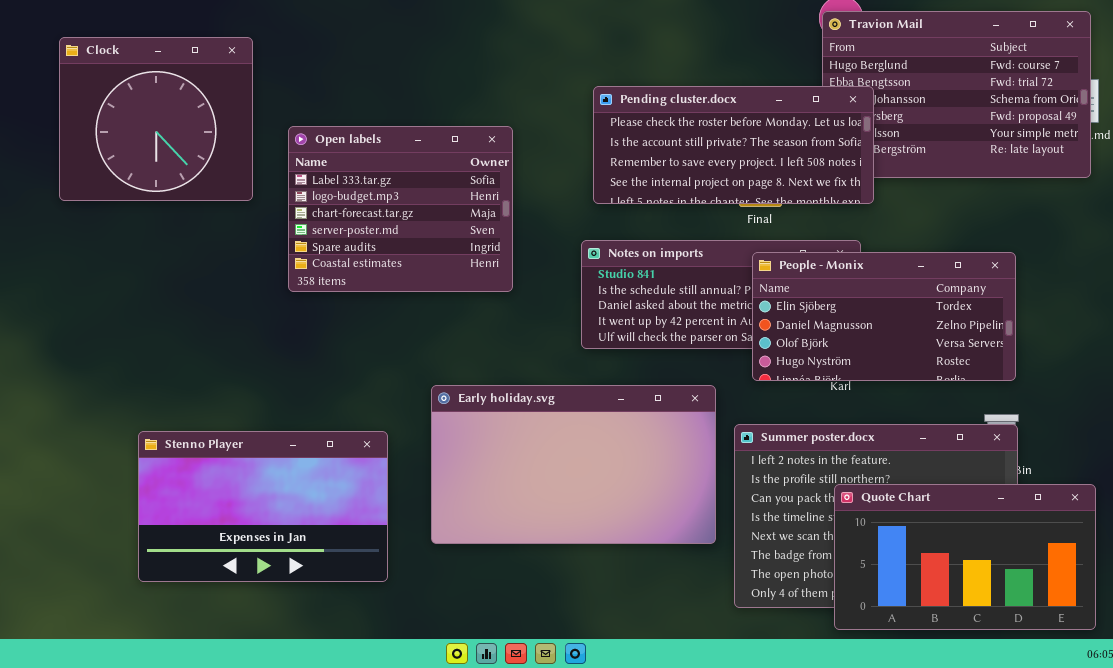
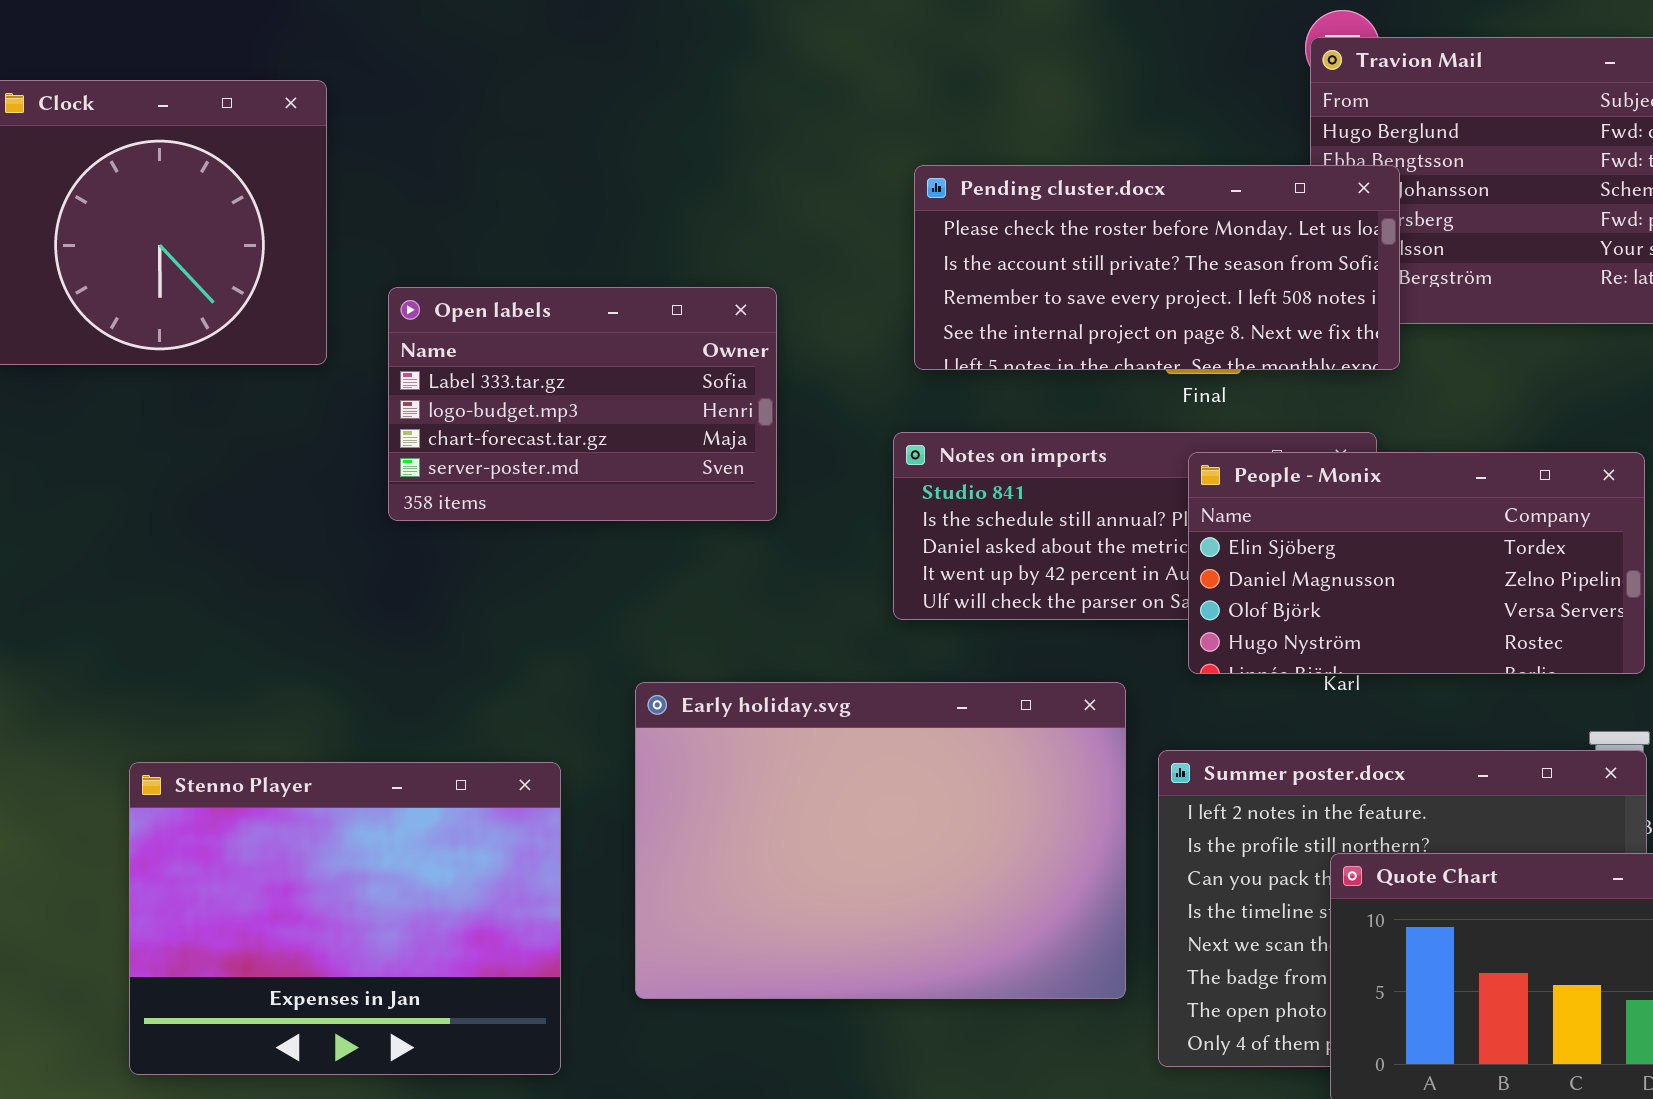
Open labels: [288,126,513,292] -> [388,287,777,521], resized
Early holiday.svg: [431,385,716,544] -> [635,682,1126,999], resized
Stenno Player: [138,431,388,582] -> [129,762,561,1075], resized

